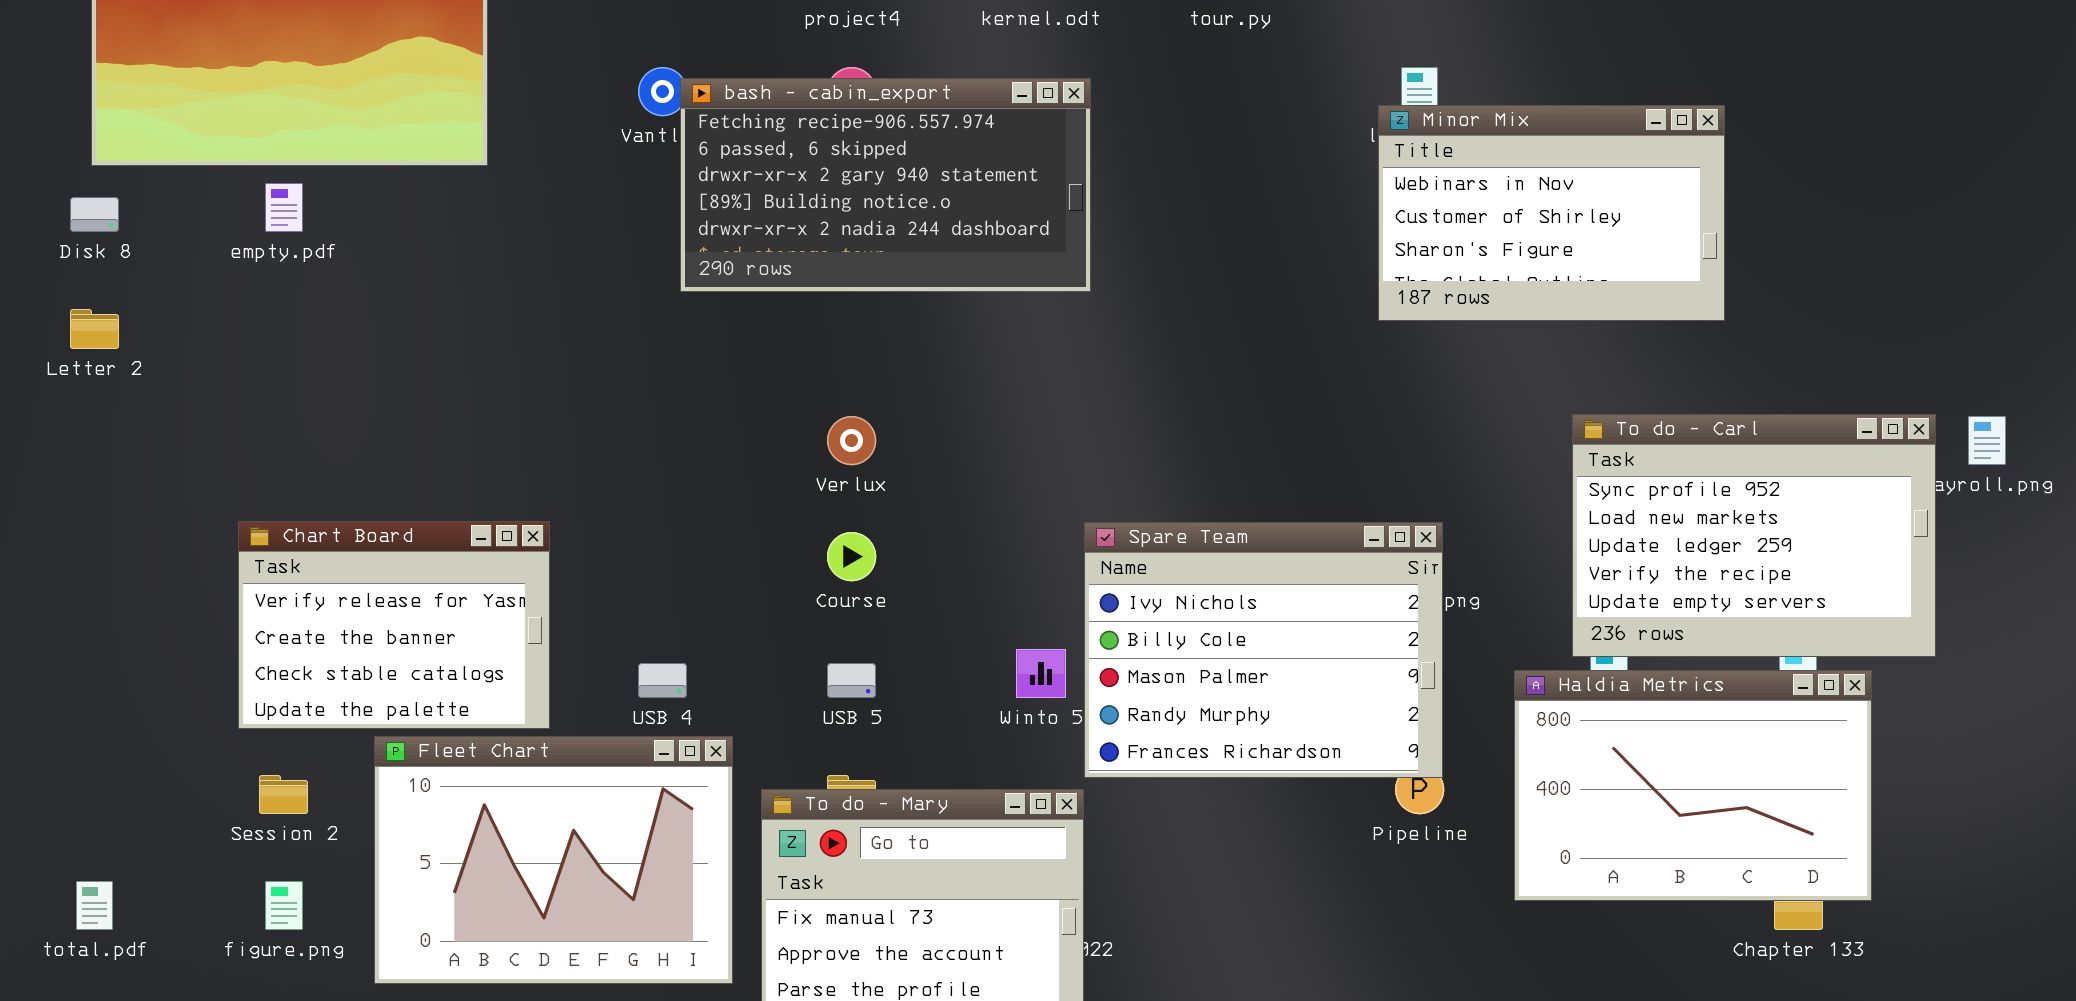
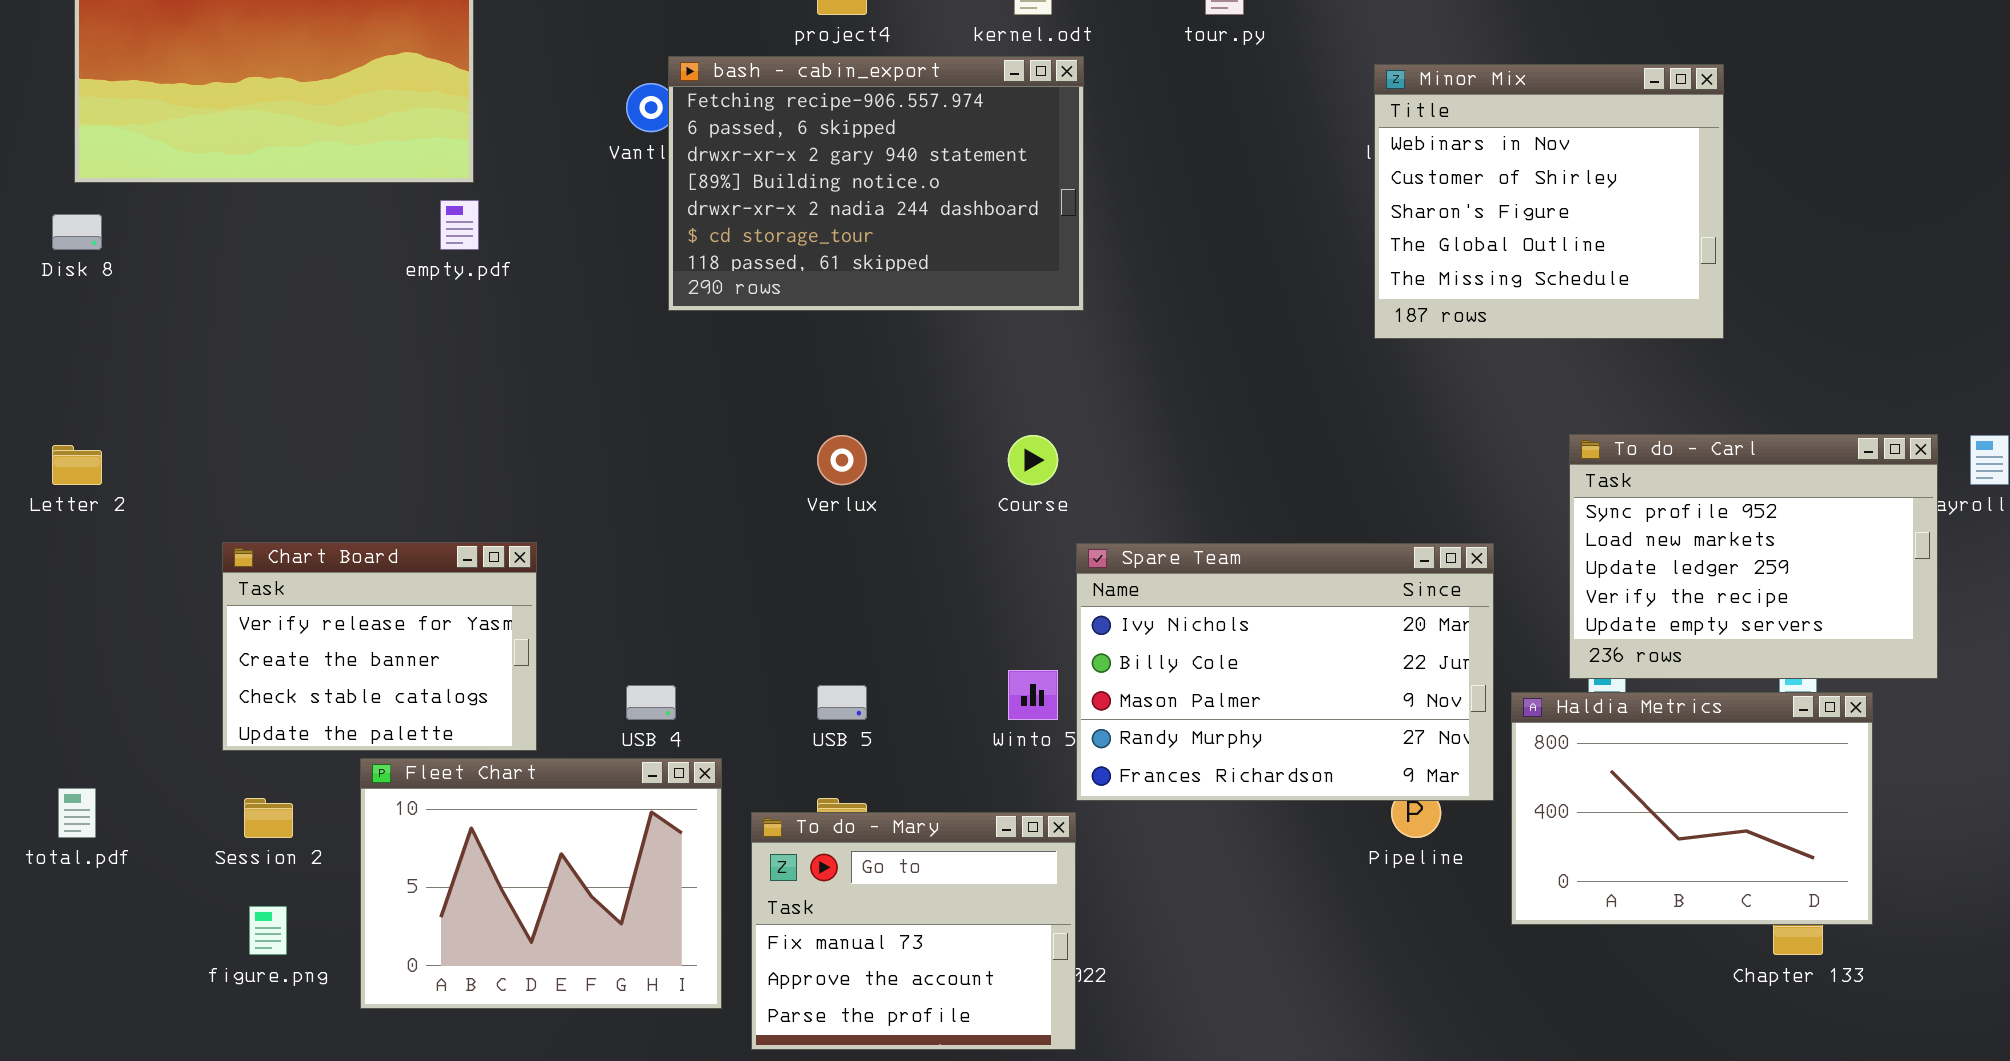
bash - cabin_export: [680,78,1091,292] -> [668,56,1084,311], resized
Minor Mix: [1378,105,1725,321] -> [1374,64,1724,339], resized
empty.pdf: [265,183,303,232] -> [440,200,479,250], moved
Letter 2: [70,309,119,349] -> [52,445,102,485], moved
Spare Team: [1084,522,1443,778] -> [1076,543,1494,801], resized
Course: [827,532,876,581] -> [1008,435,1058,485], moved
total.pdf: [76,881,113,930] -> [58,788,96,838], moved

